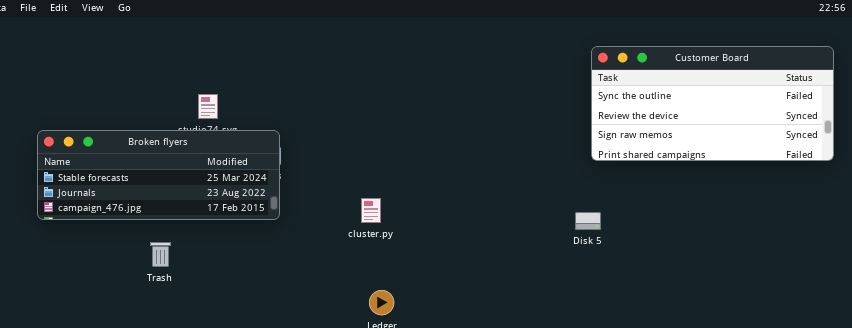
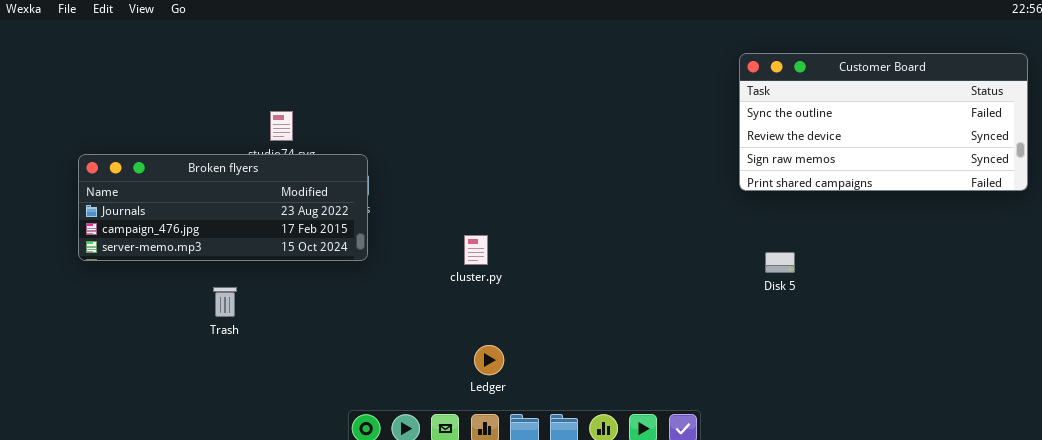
Broken flyers: [37,130,280,220] -> [78,154,368,261], scrolled down 1 row
Disk 5: [575,212,601,230] -> [765,252,795,273], moved

